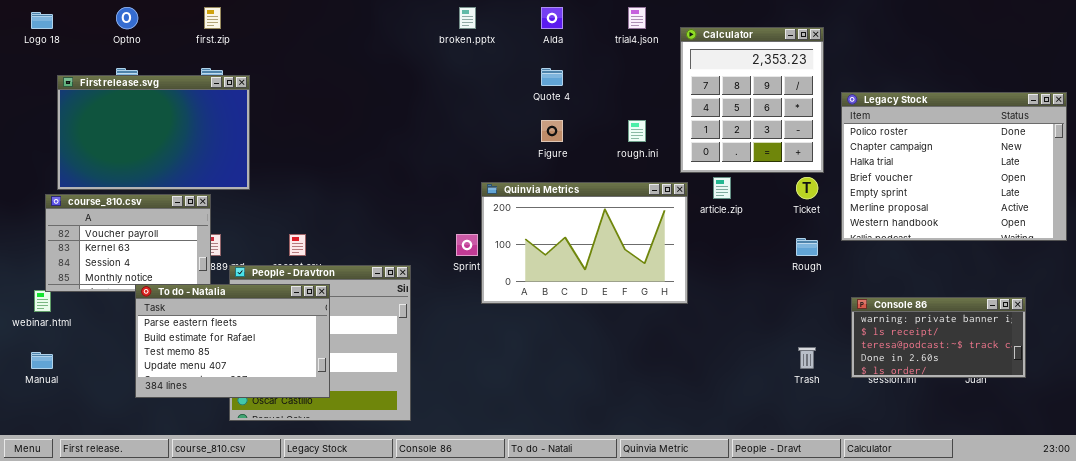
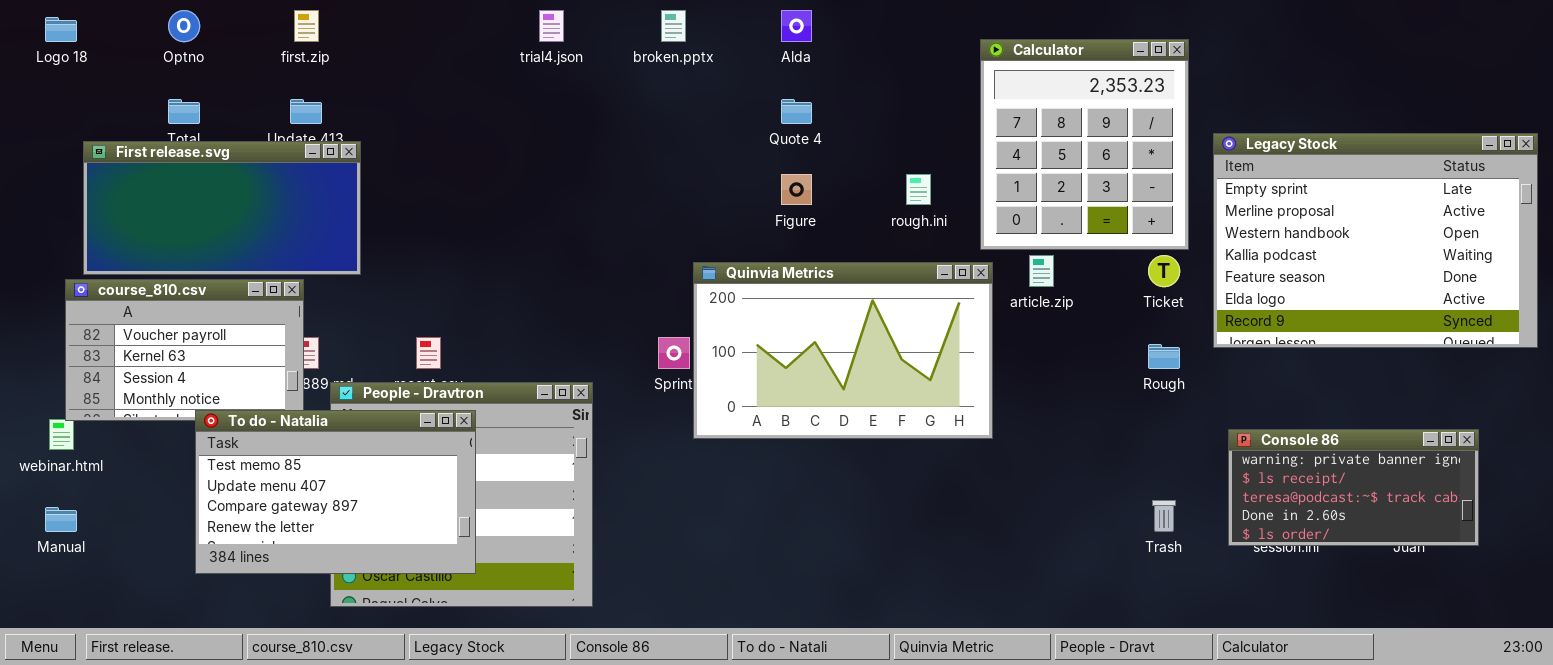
trial4.json: [628,7,646,29] -> [539,10,564,42], moved
First release.svg: [57,75,250,190] -> [83,141,361,275], resized
Legacy Stock: [841,92,1067,241] -> [1213,133,1538,348], scrolled down 4 rows
To do - Natalia: [135,284,330,398] -> [195,410,476,574], scrolled down 2 rows

